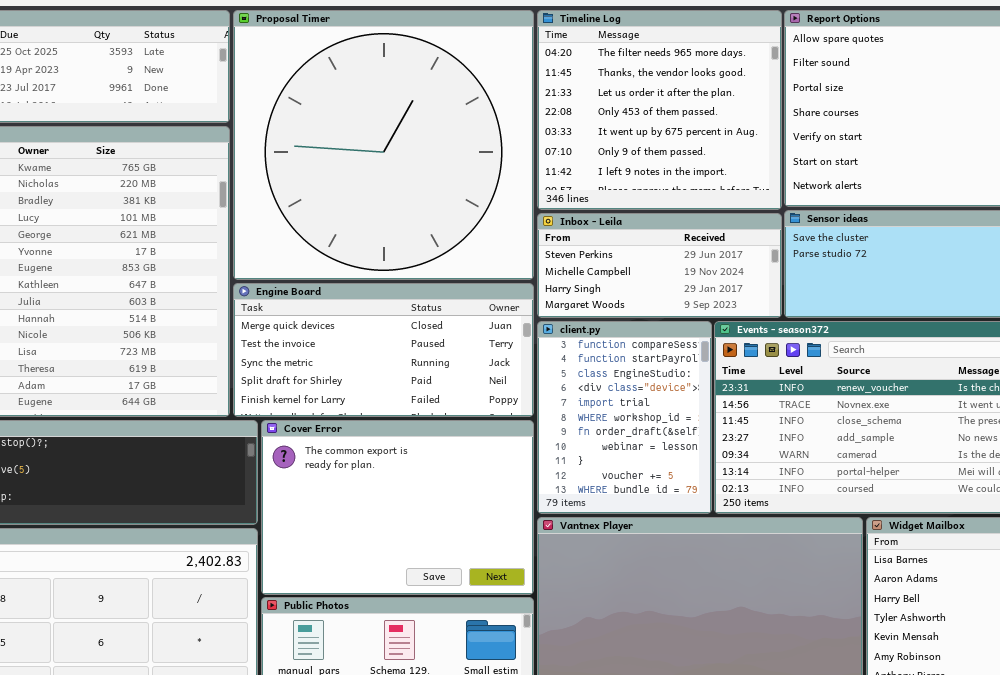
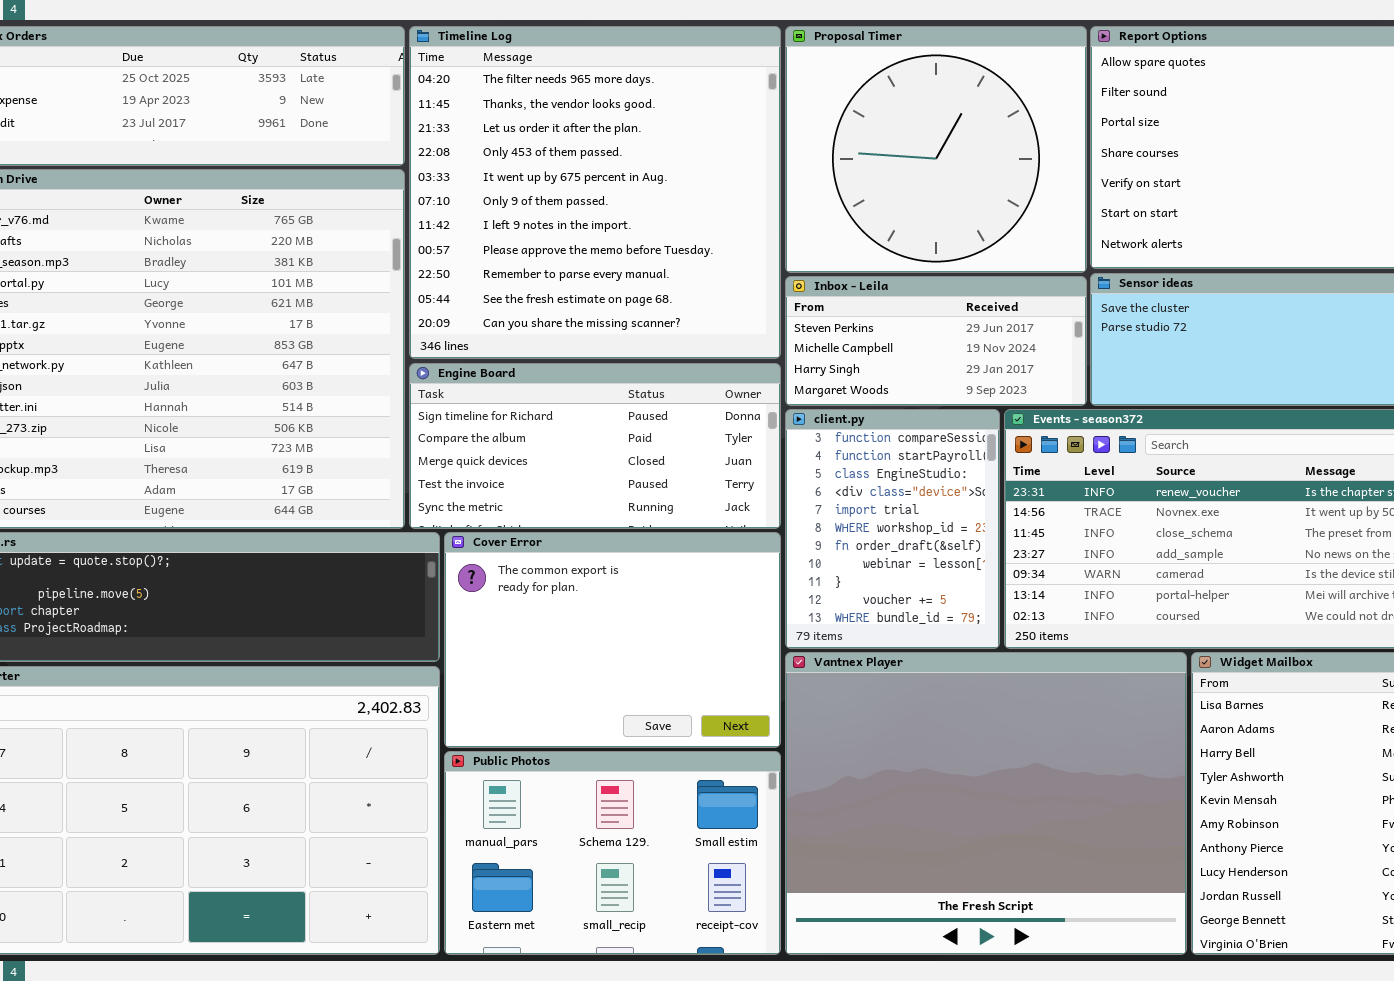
Proposal Timer: [233,10,534,280] -> [785,26,1087,273], moved, resized
Timeline Log: [537,10,782,210] -> [409,26,781,359], moved, resized
Engine Board: [233,283,534,417] -> [409,363,781,529], scrolled up 2 rows

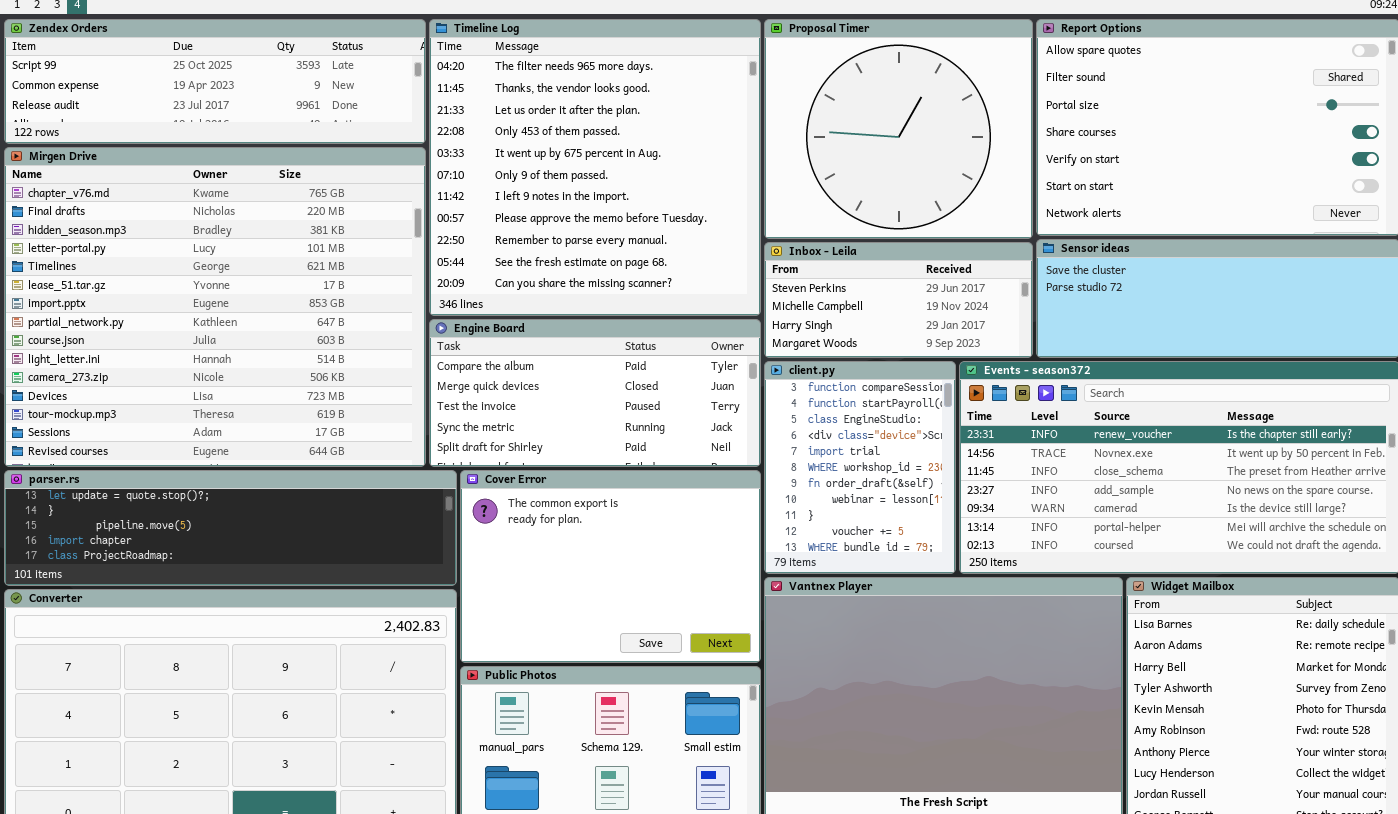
Engine Board: [409,363,781,529] -> [429,319,761,467], scrolled down 1 row

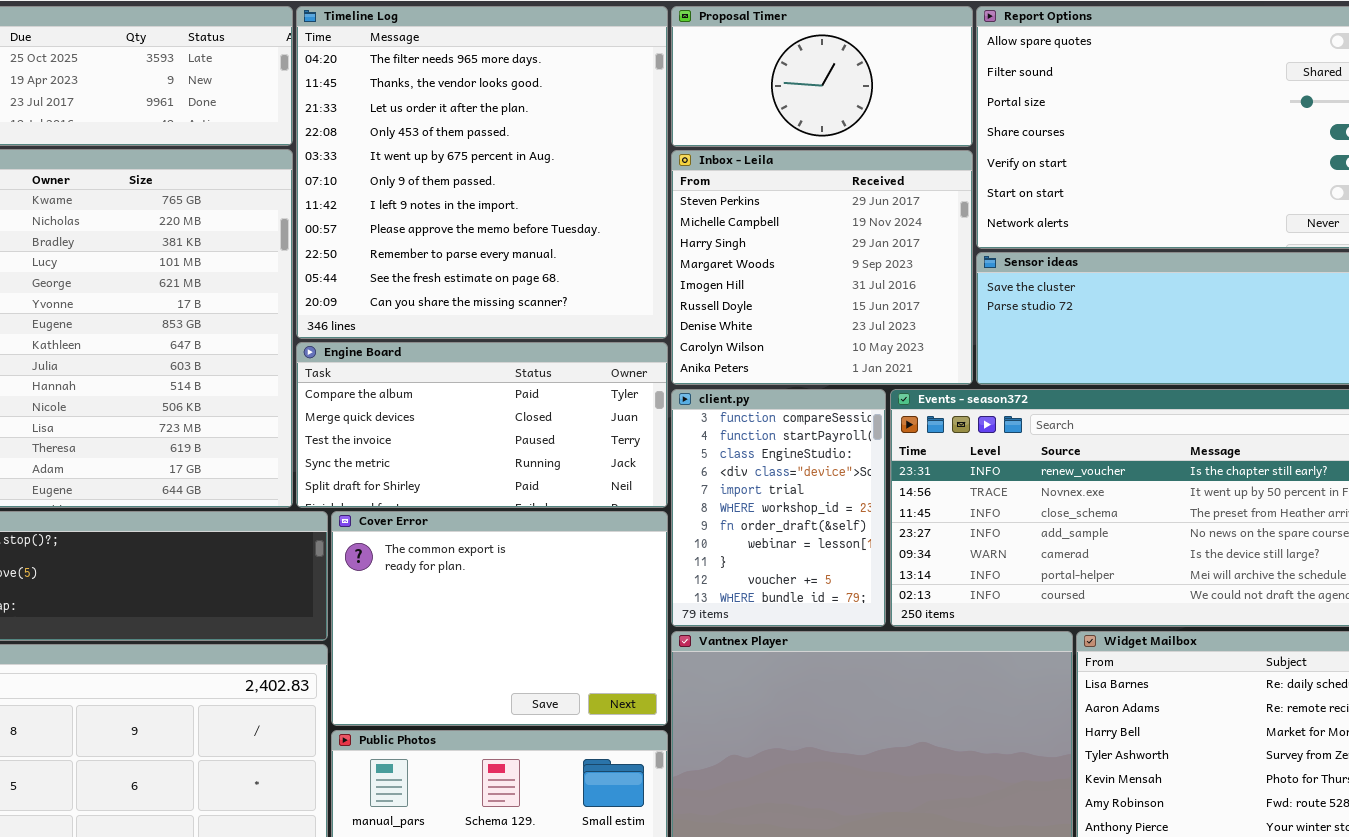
Proposal Timer: [764,19,1033,239] -> [671,6,973,147], resized
Inbox - Leila: [764,242,1033,358] -> [671,150,973,385], resized

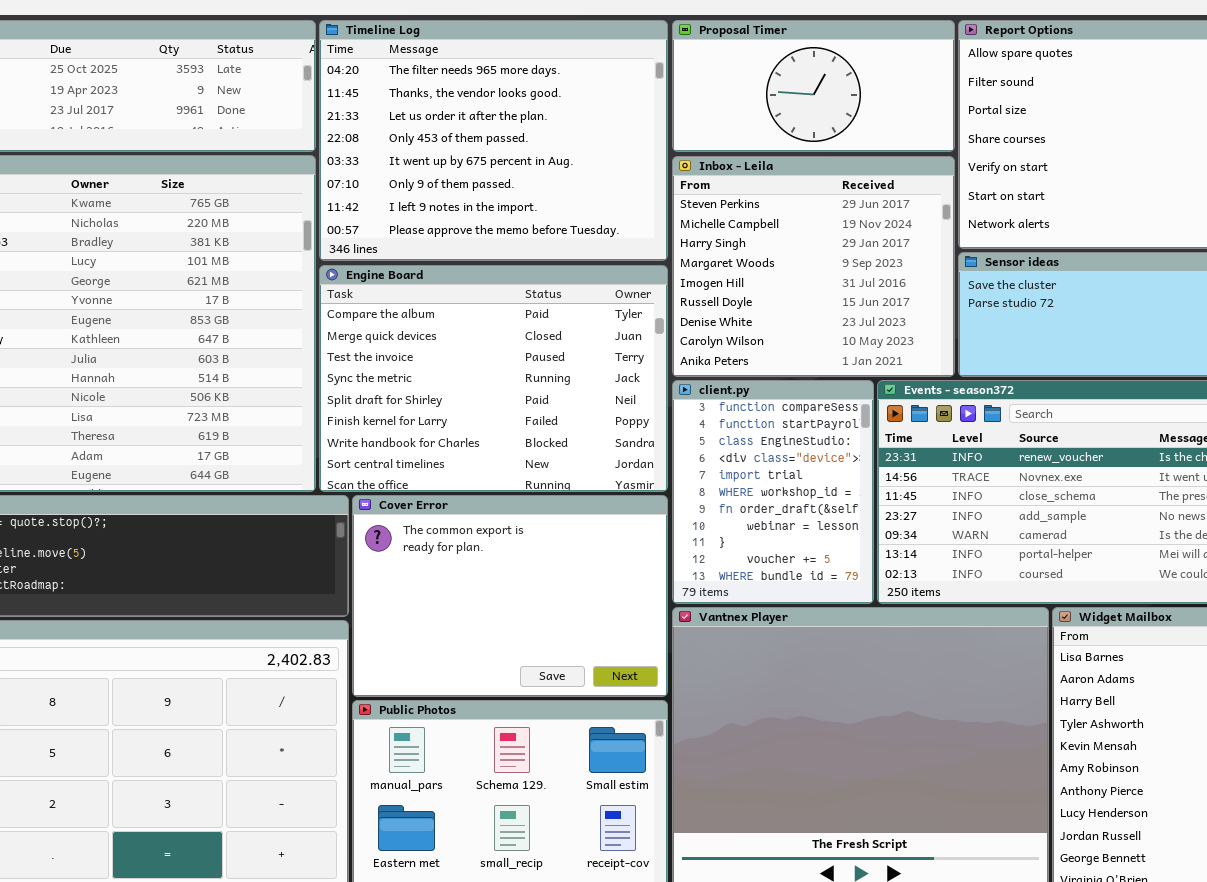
Timeline Log: [296,6,668,339] -> [319,20,668,261], resized
Engine Board: [296,342,668,508] -> [319,265,668,492], resized

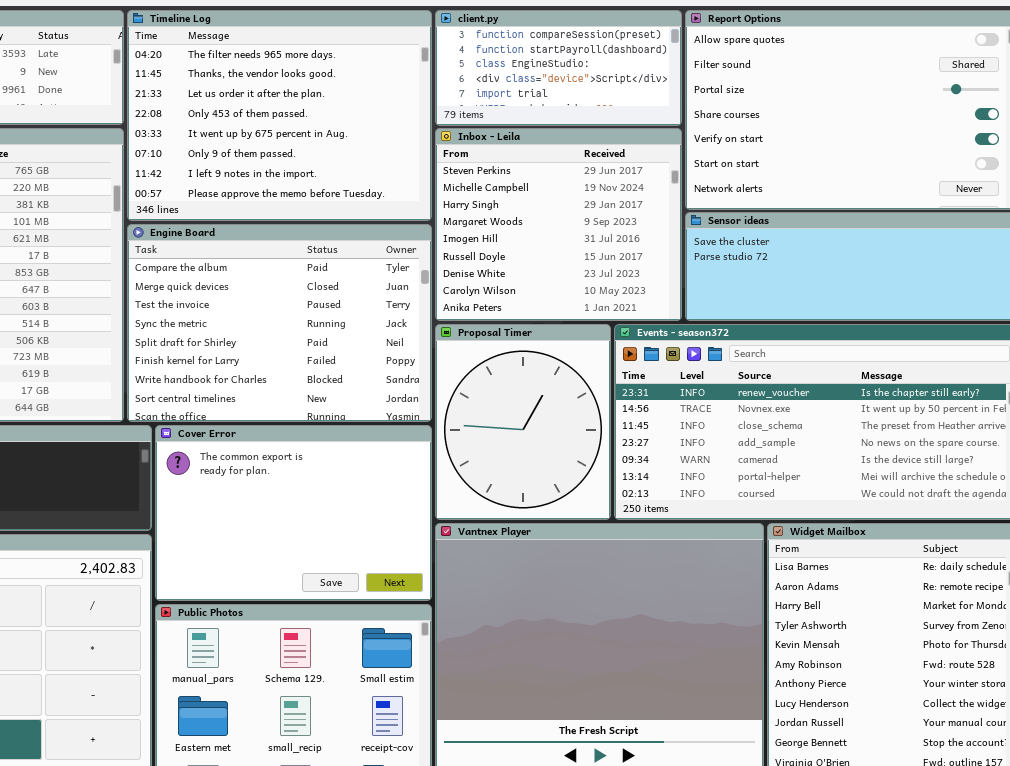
Proposal Timer: [672,20,955,152] -> [435,324,611,520], moved, resized
client.py: [672,380,874,604] -> [435,10,682,126], moved, resized

